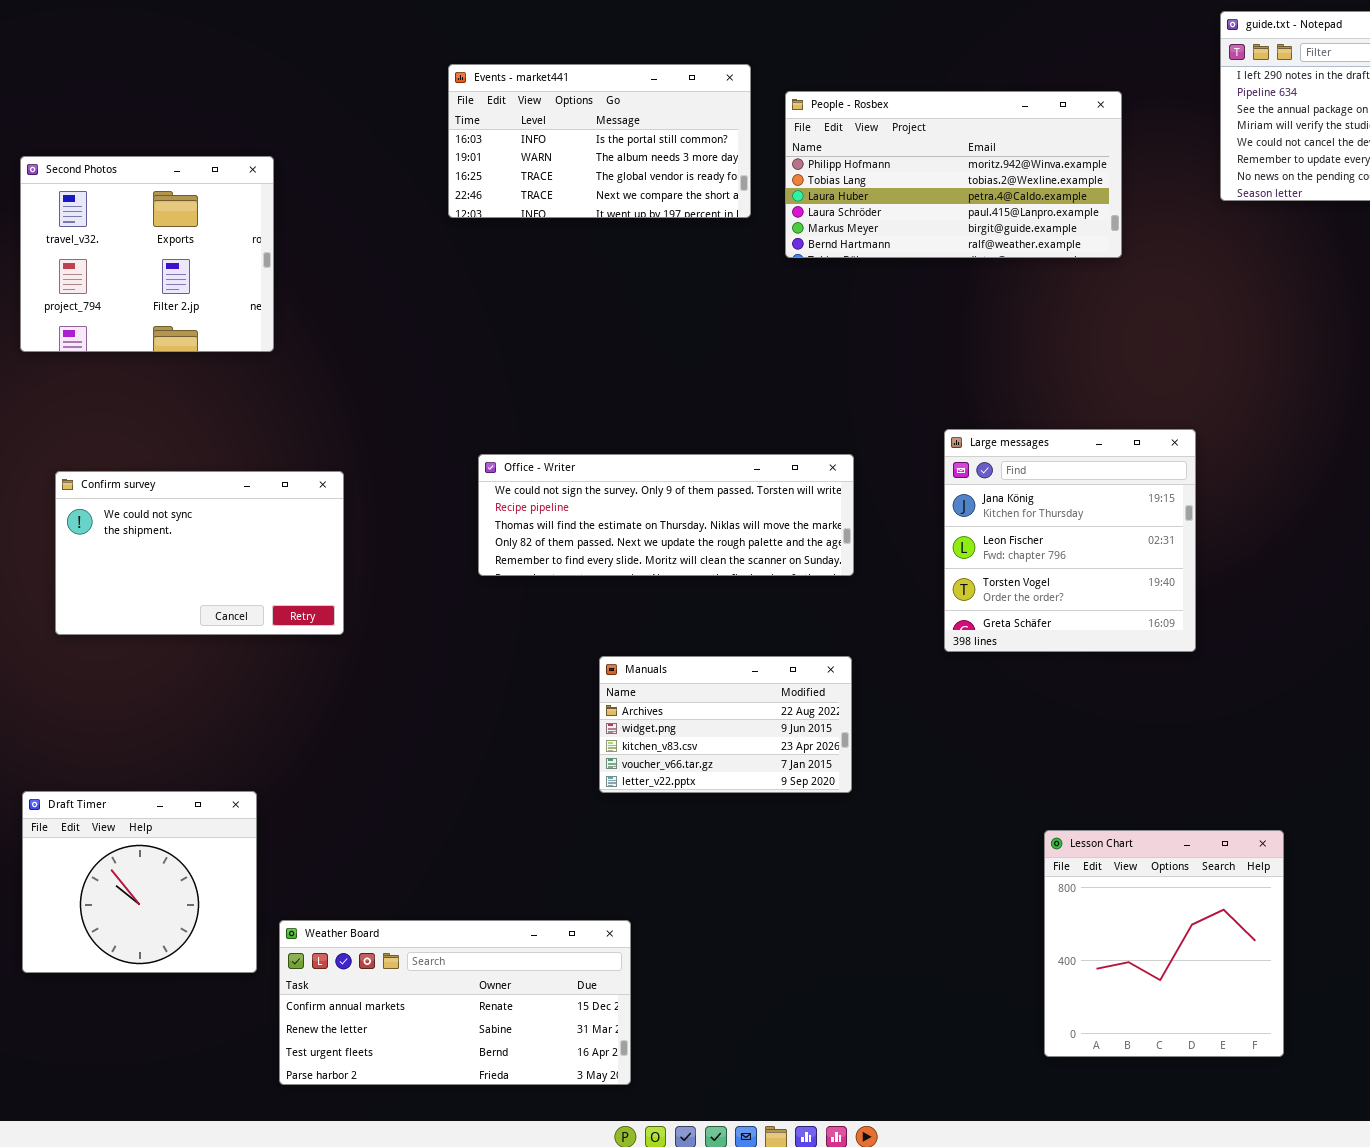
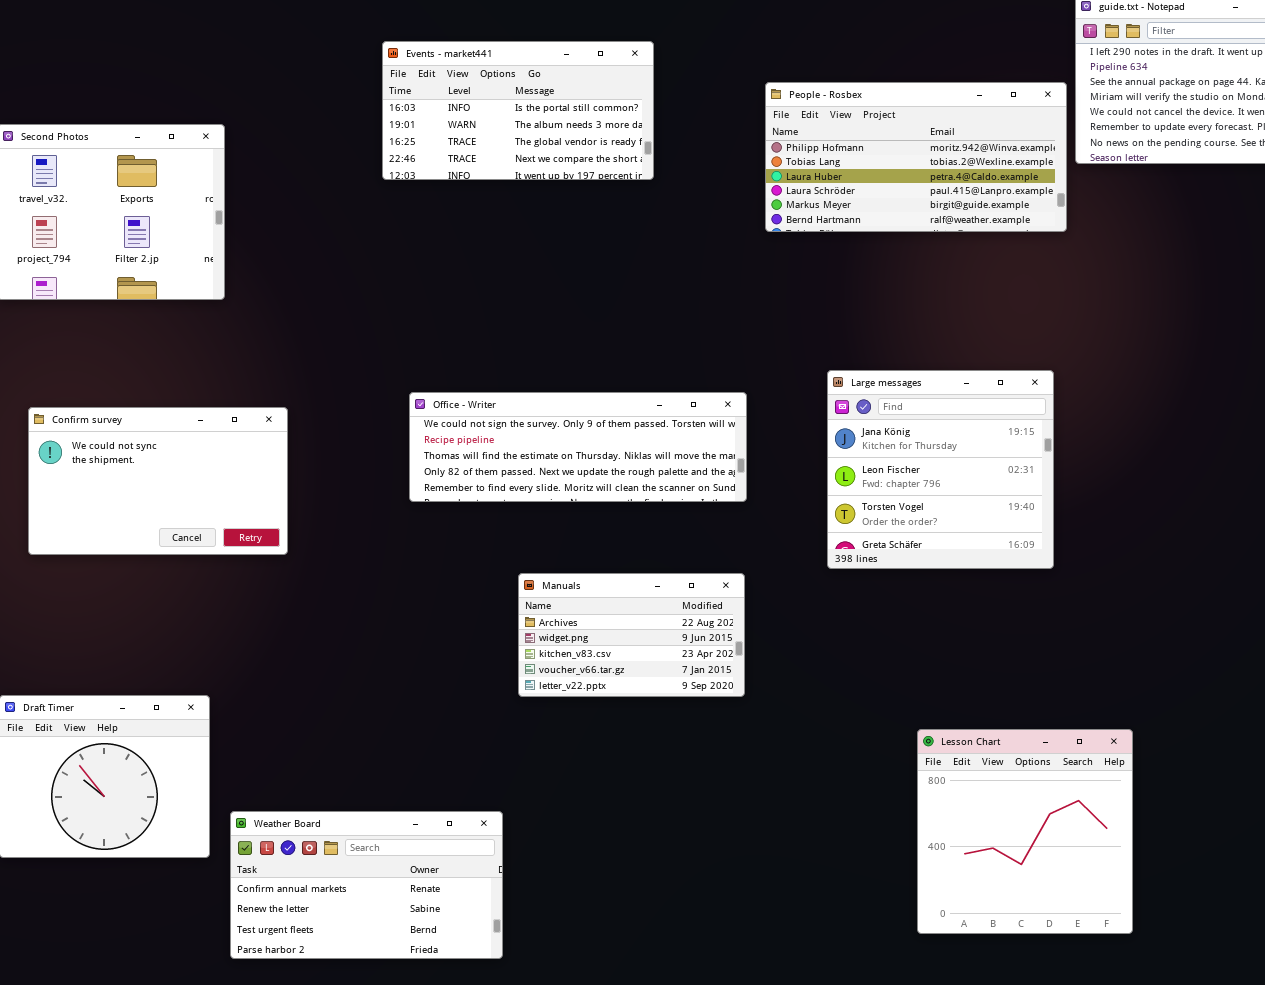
People - Rosbex: [785,91,1122,258] -> [765,82,1067,232], moved
Weather Board: [279,920,631,1085] -> [230,811,503,959], resized

